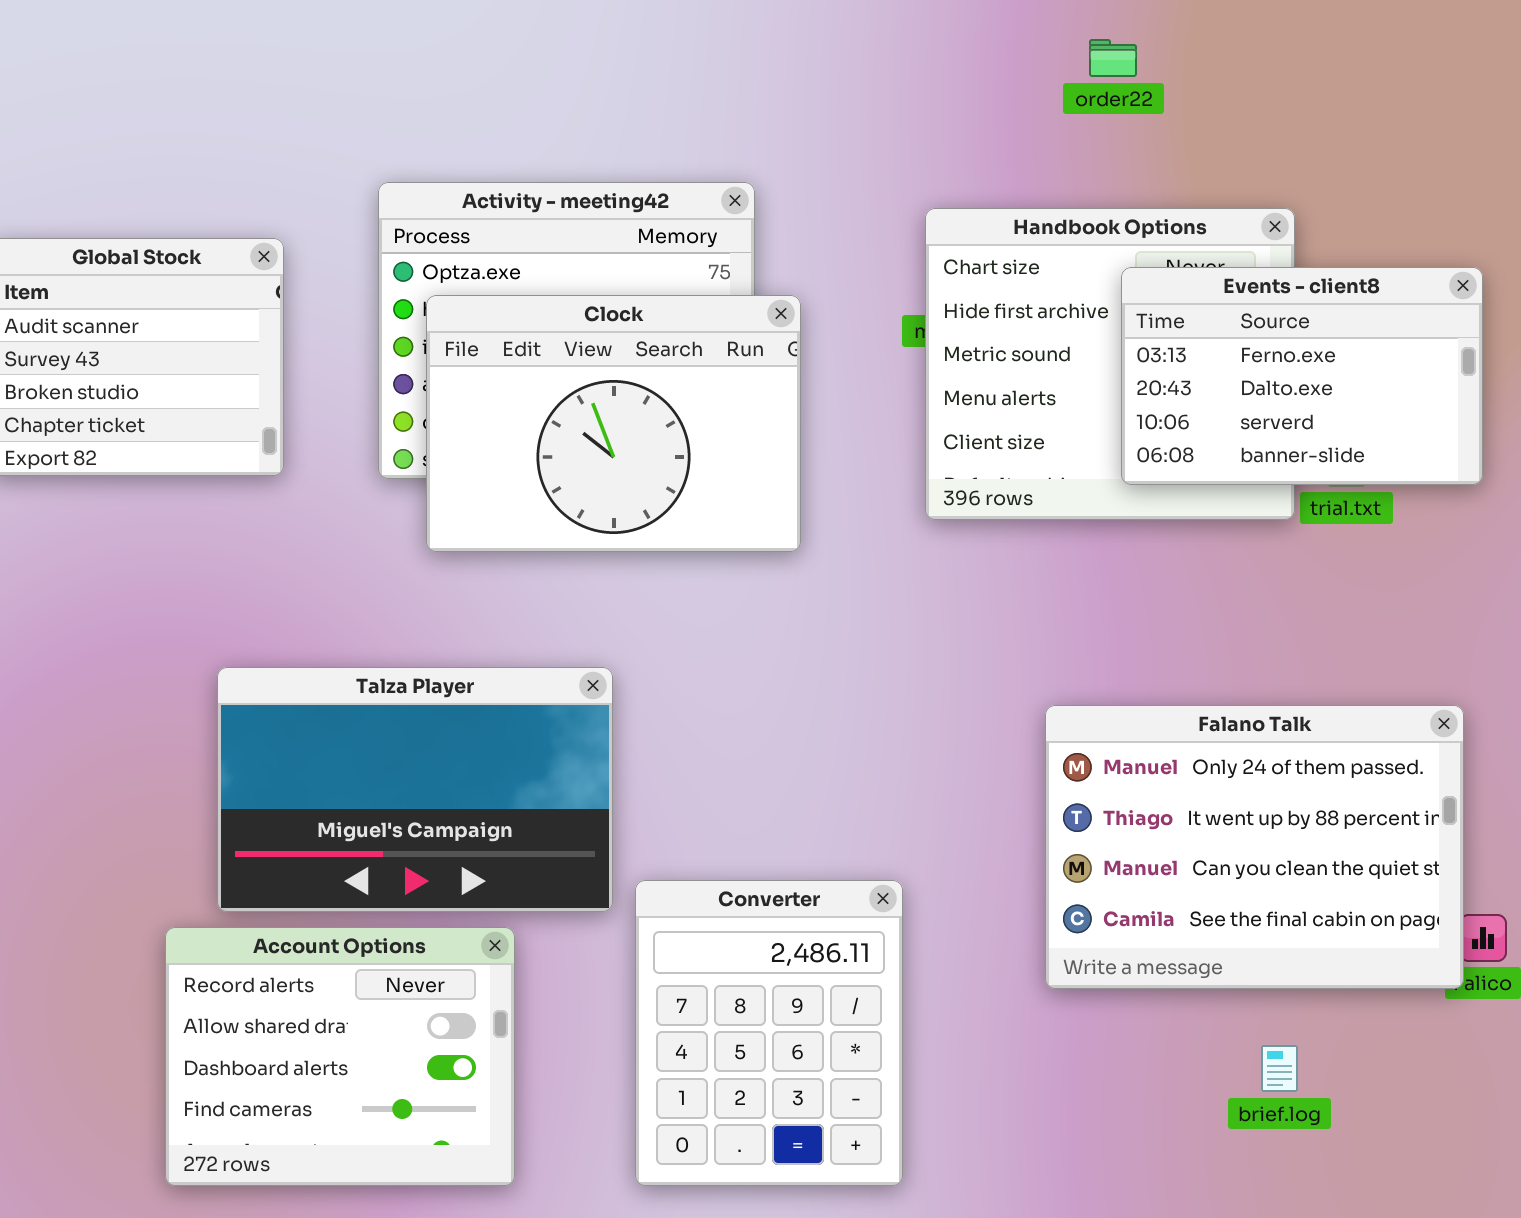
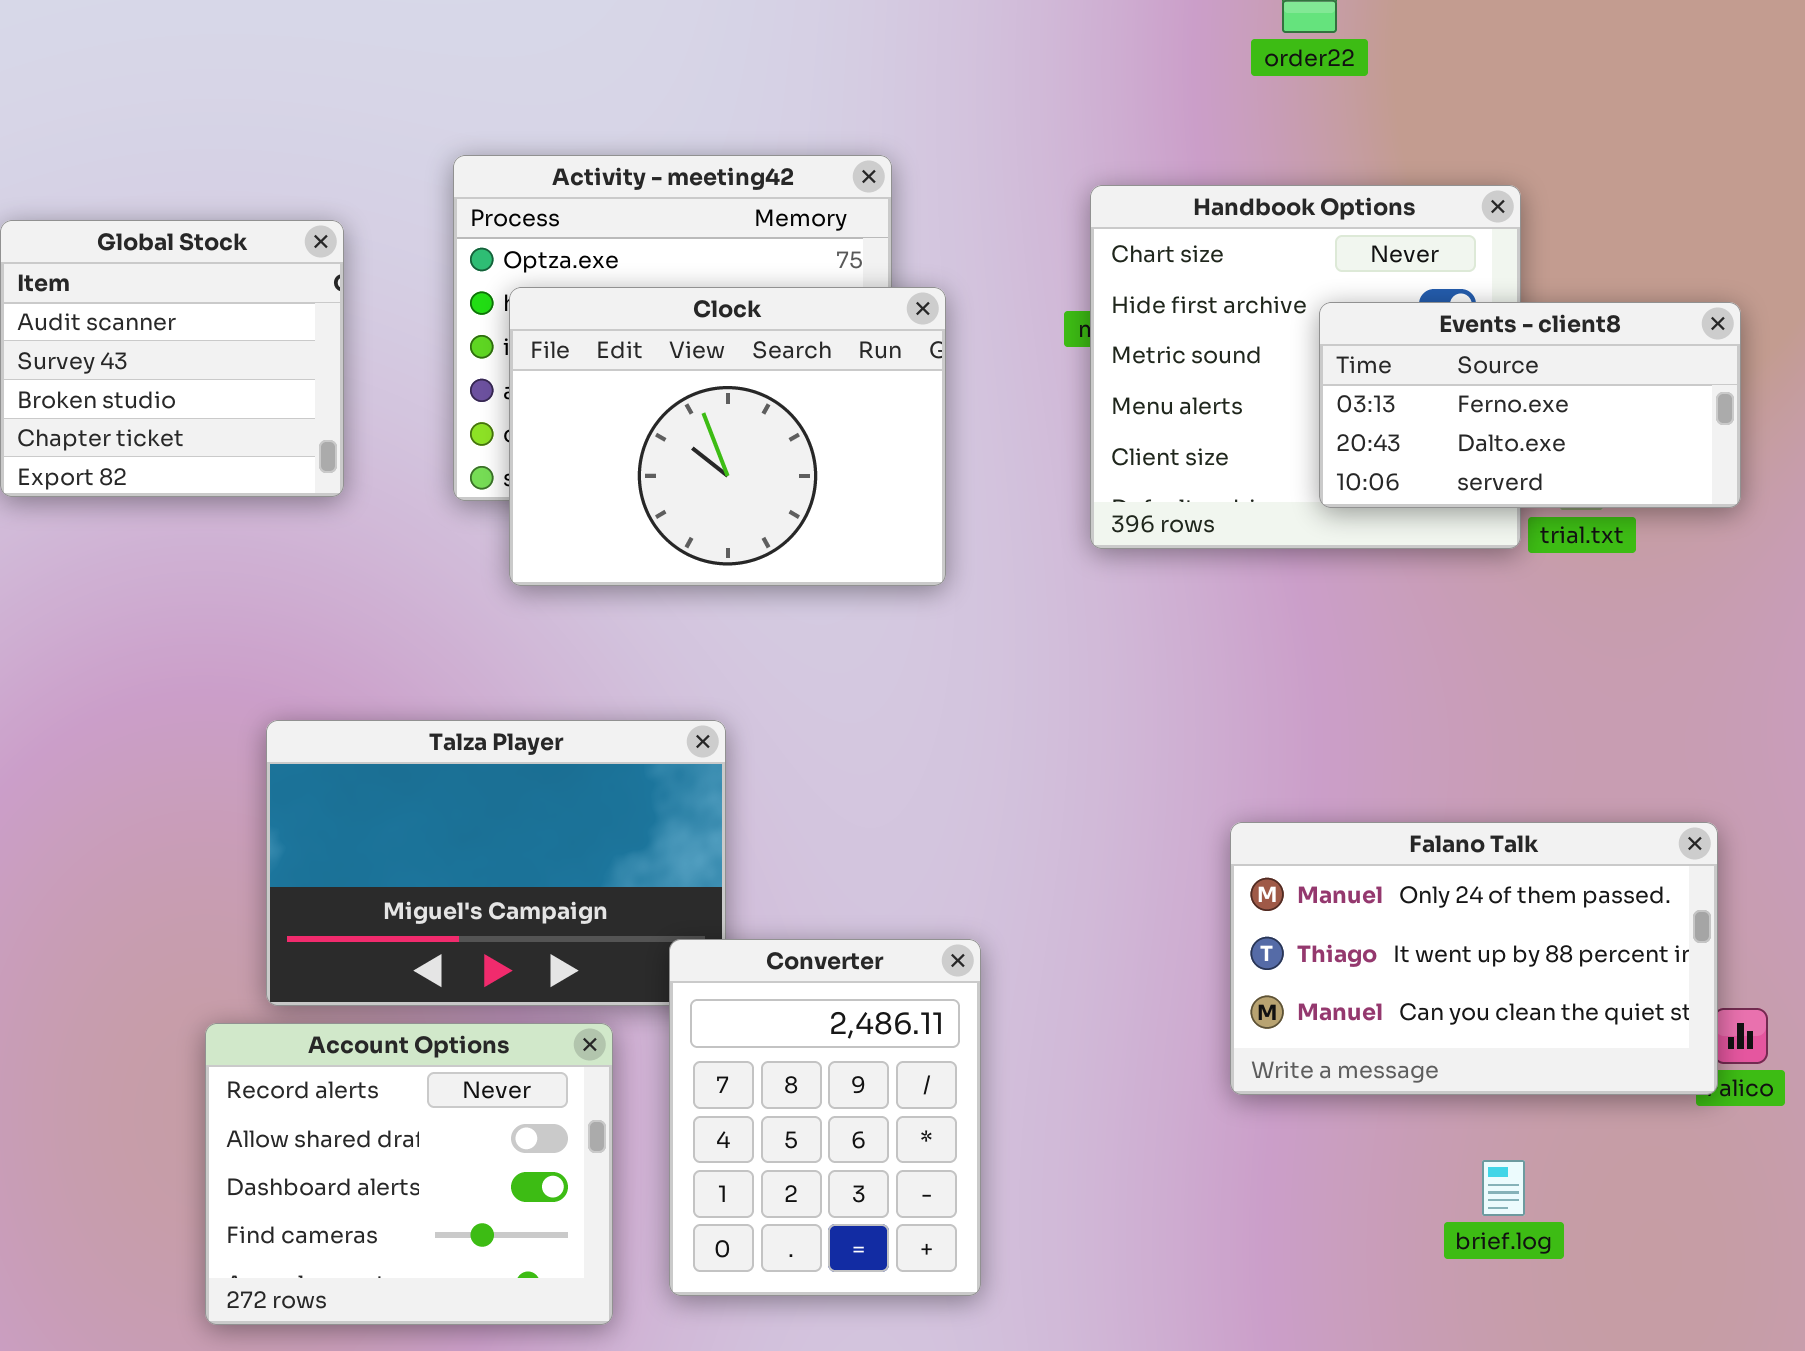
Events - client8: [1121,267,1483,485] -> [1319,302,1741,508], resized
Falano Talk: [1045,705,1464,989] -> [1230,822,1718,1095], resized
Converter: [635,880,903,1186] -> [669,939,981,1296], moved

